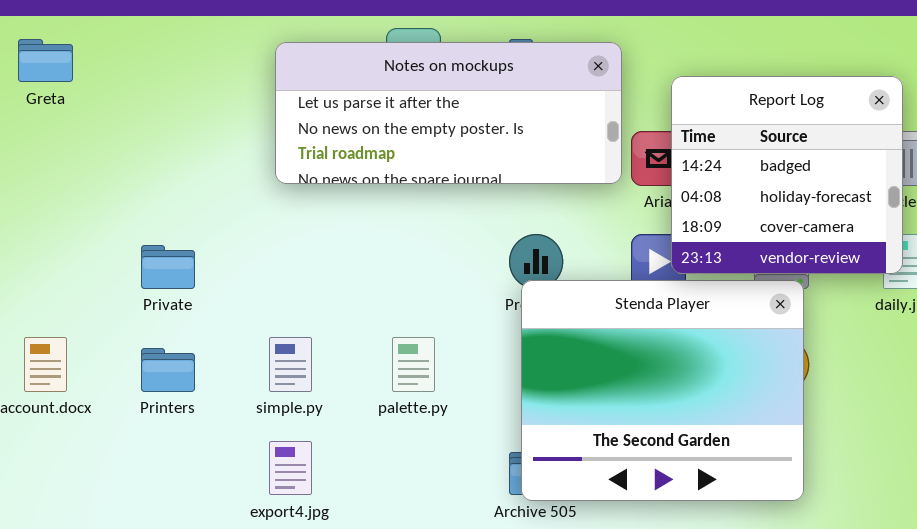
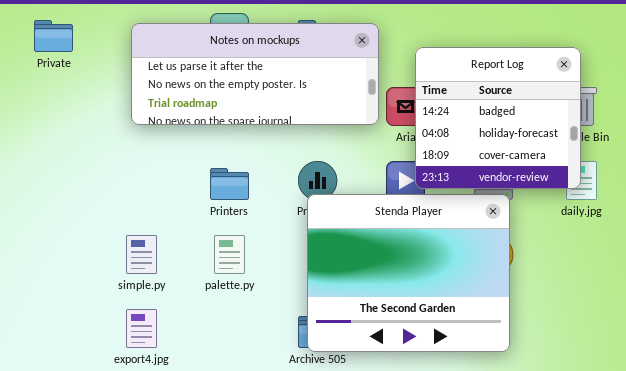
Private: [141,245,195,289] -> [34,20,73,52], moved
Printers: [141,348,195,392] -> [210,168,249,200], moved

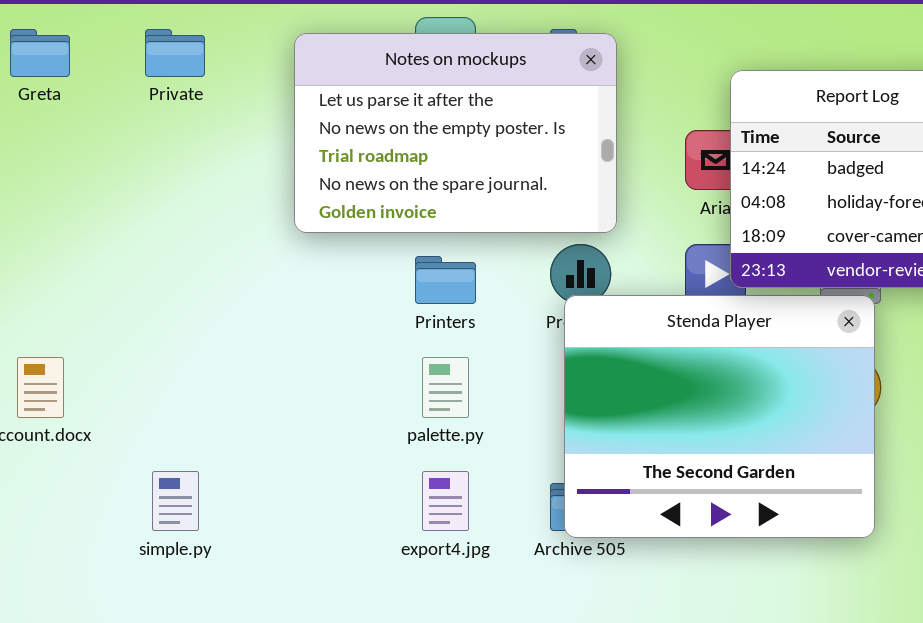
Notes on mockups: [131,23,379,125] -> [294,33,617,233], resized
simple.py: [126,235,157,274] -> [152,471,199,531], moved
export4.jpg: [126,309,157,348] -> [422,471,469,531], moved

